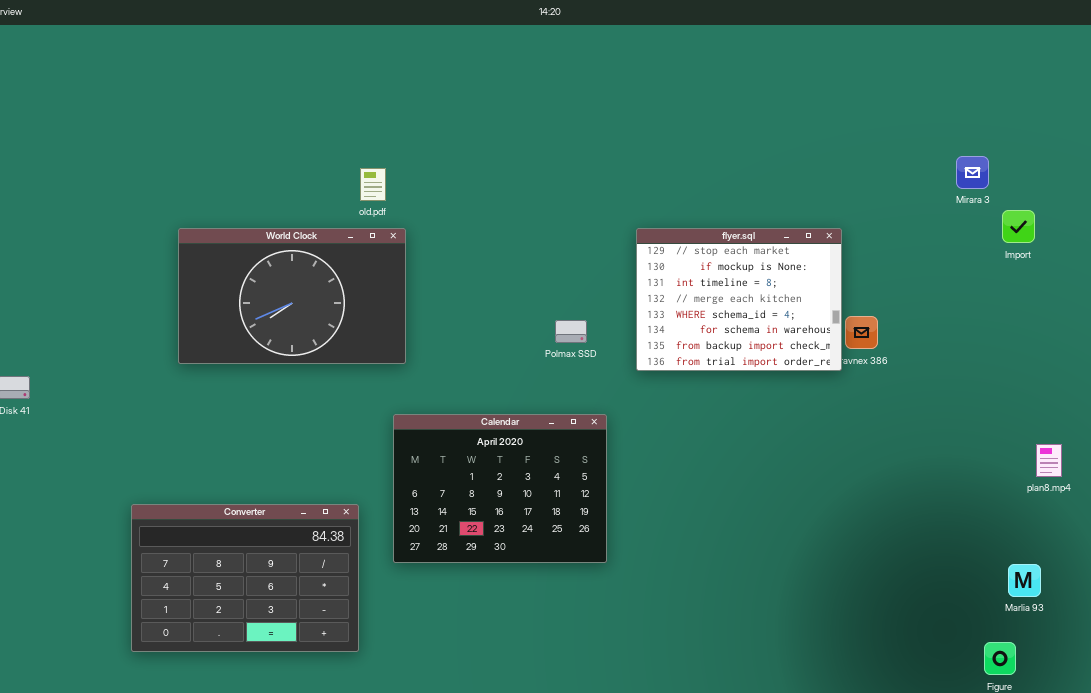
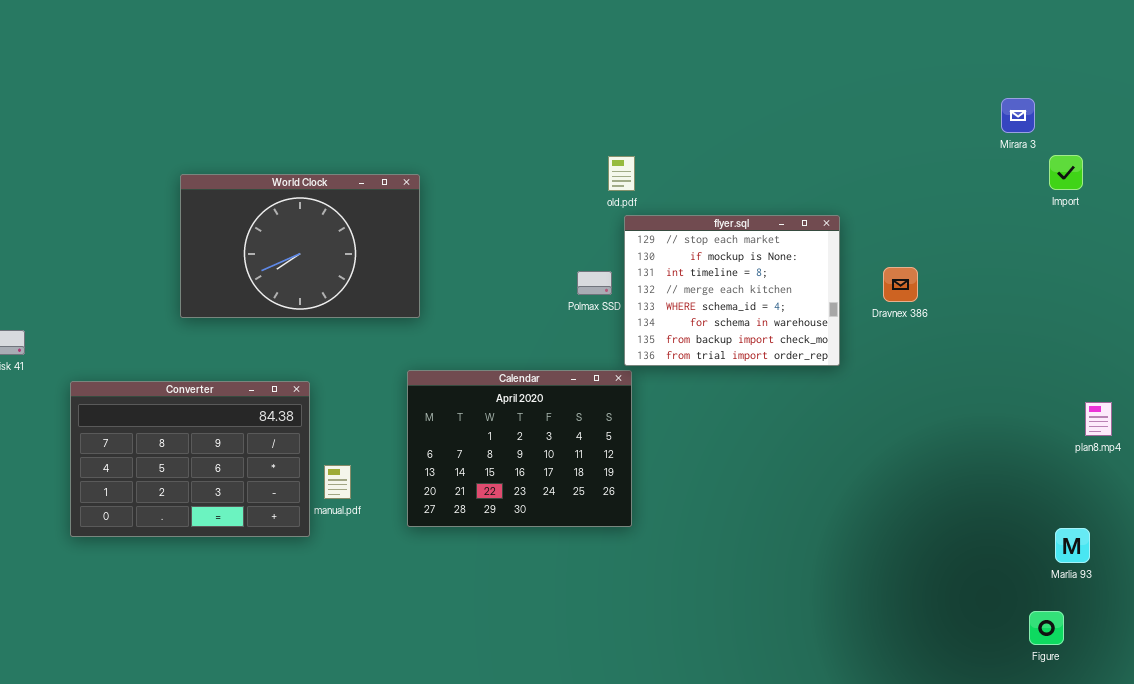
old.pdf: [360,168,386,201] -> [608,156,635,191], moved
flyer.sql: [636,228,842,371] -> [624,215,840,366], moved
Converter: [131,504,359,652] -> [70,381,310,537], moved

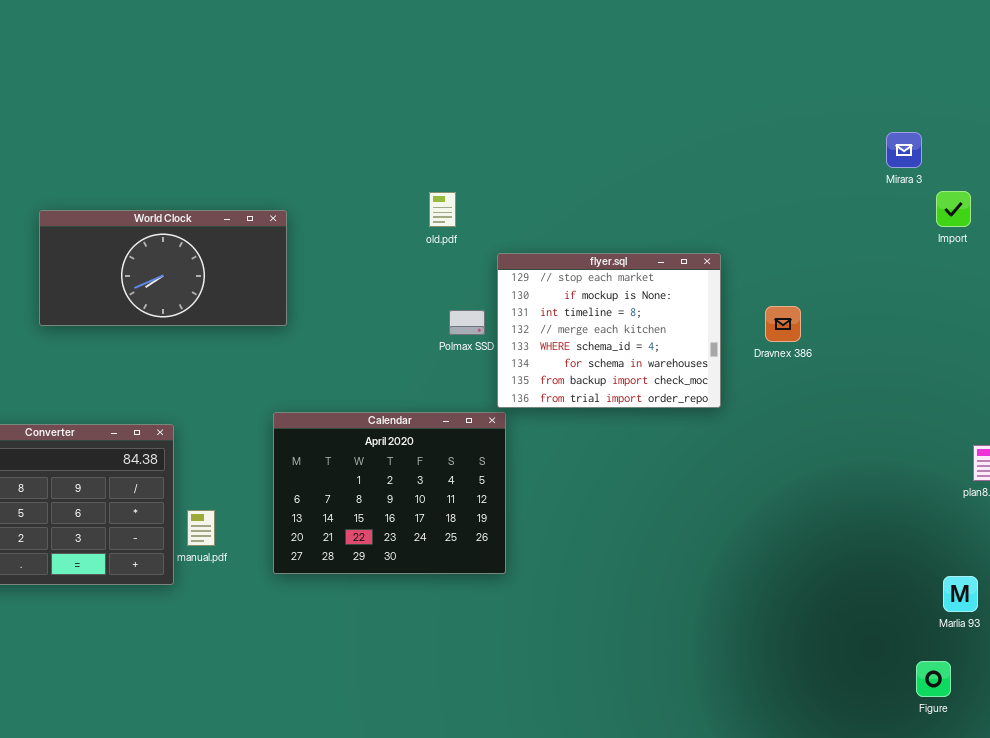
old.pdf: [608,156,635,191] -> [429,192,456,227], moved
World Clock: [180,174,420,318] -> [39,210,287,326], resized

